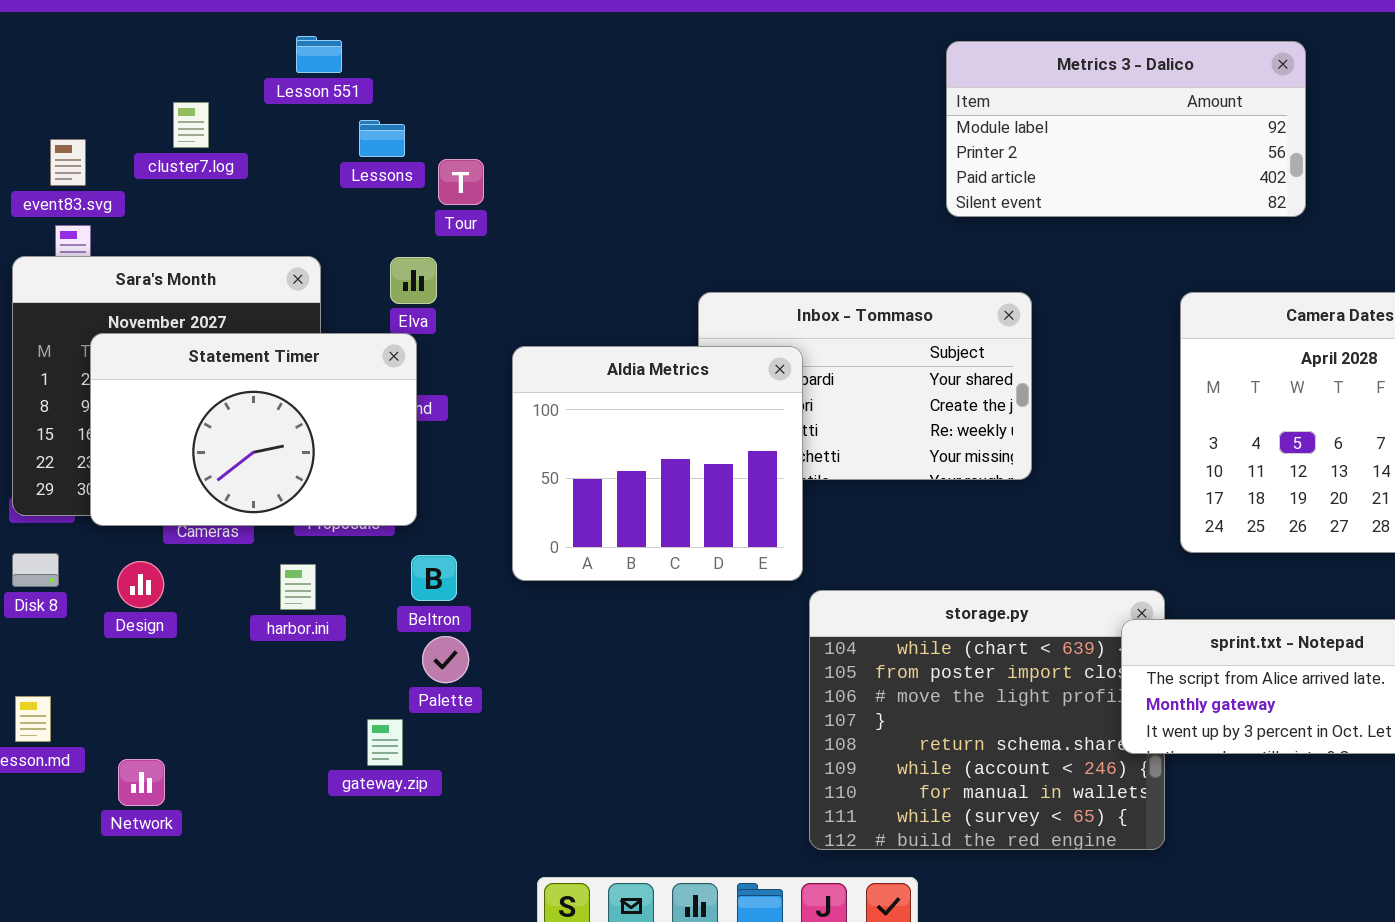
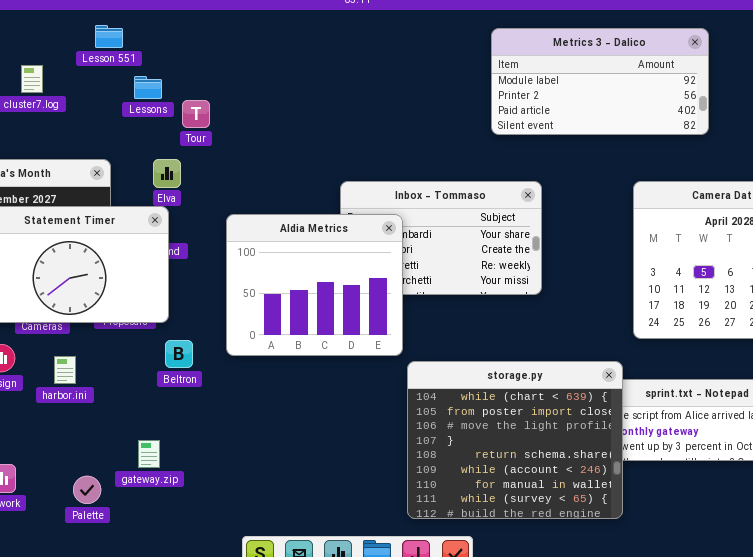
harbor.ini: [280,564,316,610] -> [54,356,76,384], moved
storage.py: [809,590,1165,850] -> [407,361,623,519], raised
Palette: [422,636,469,683] -> [73,476,101,504], moved

